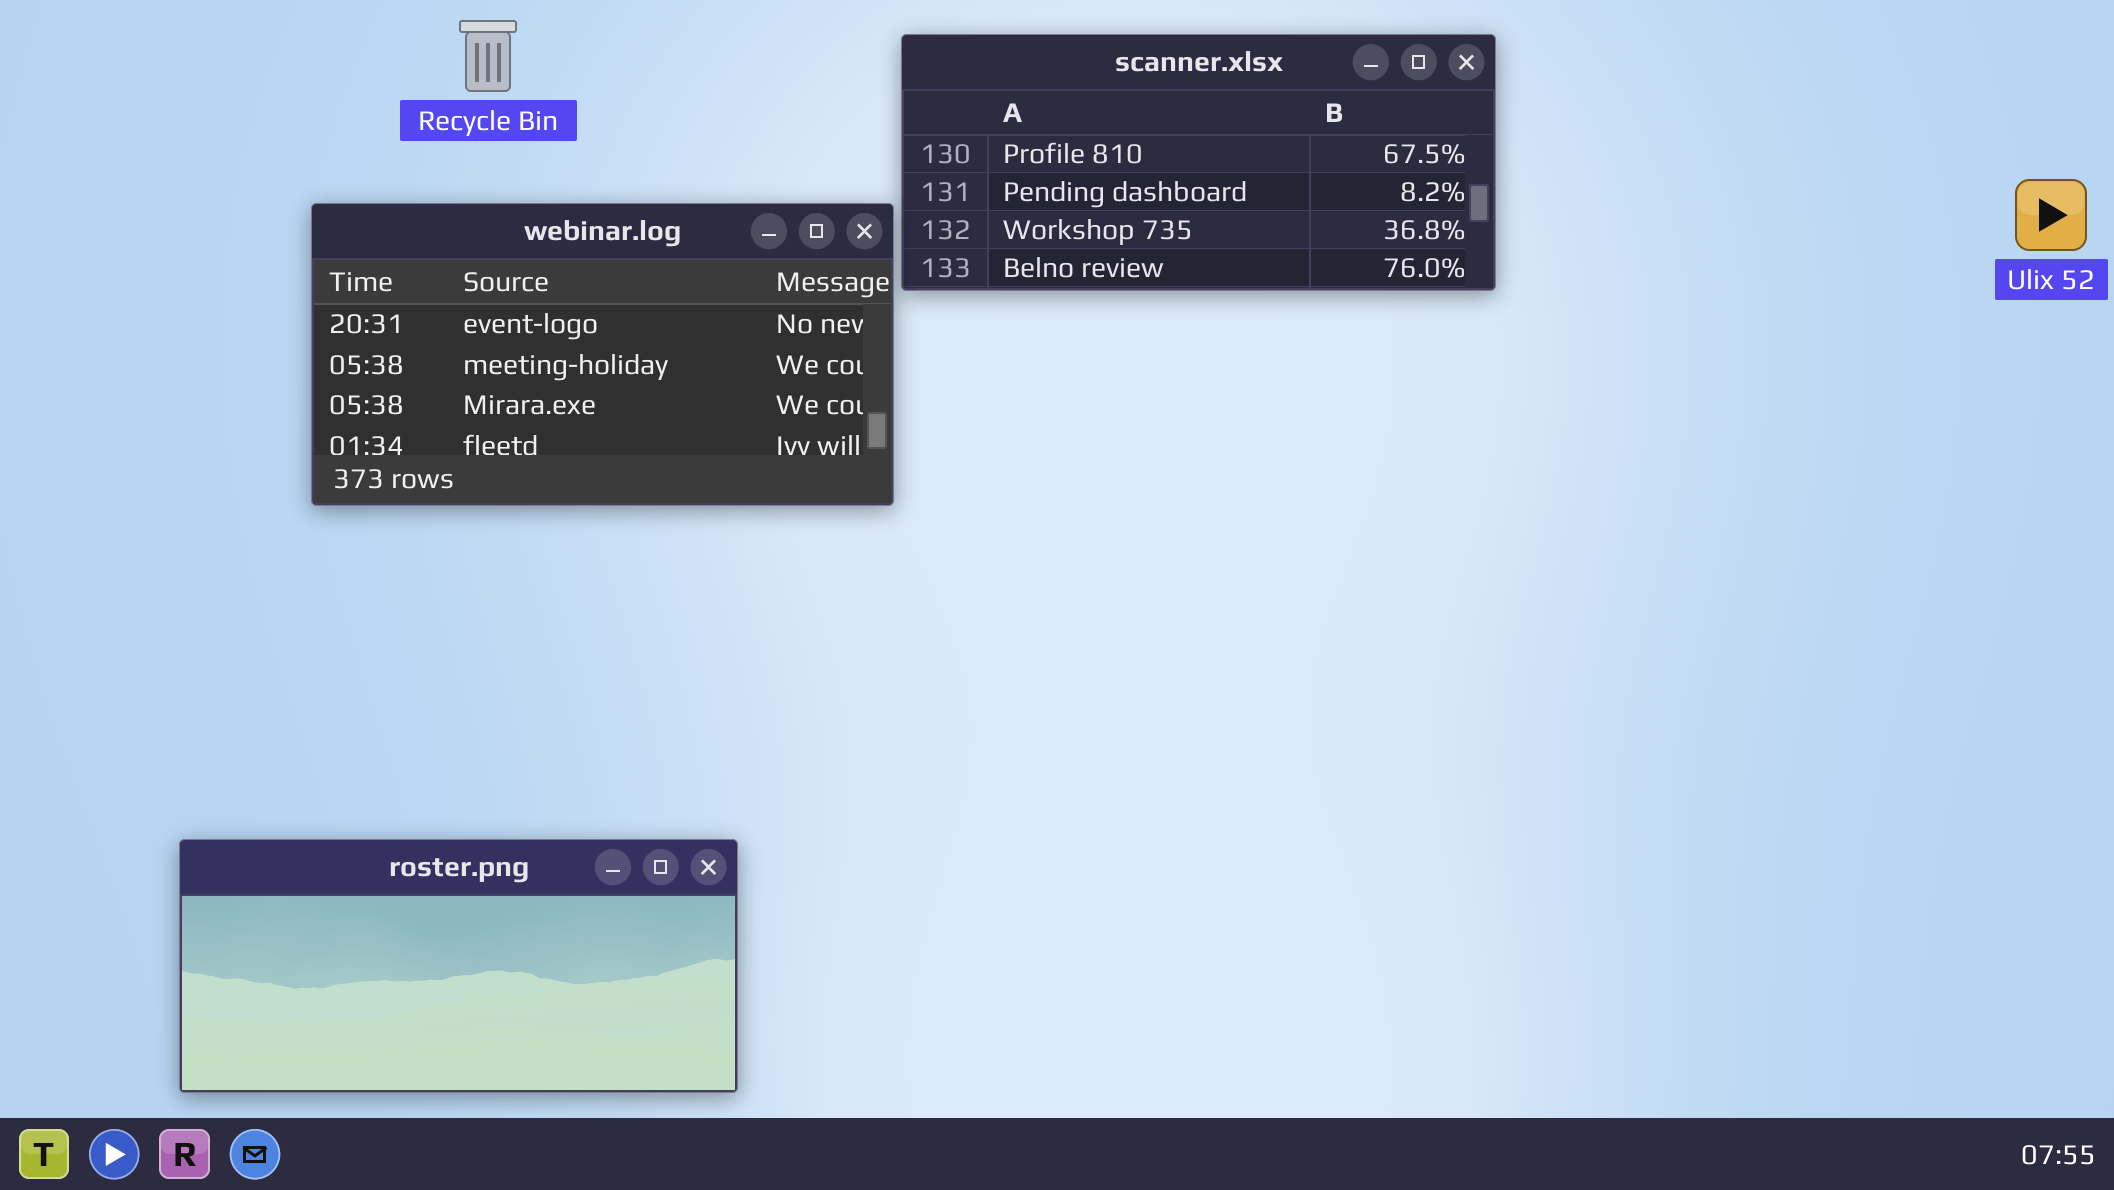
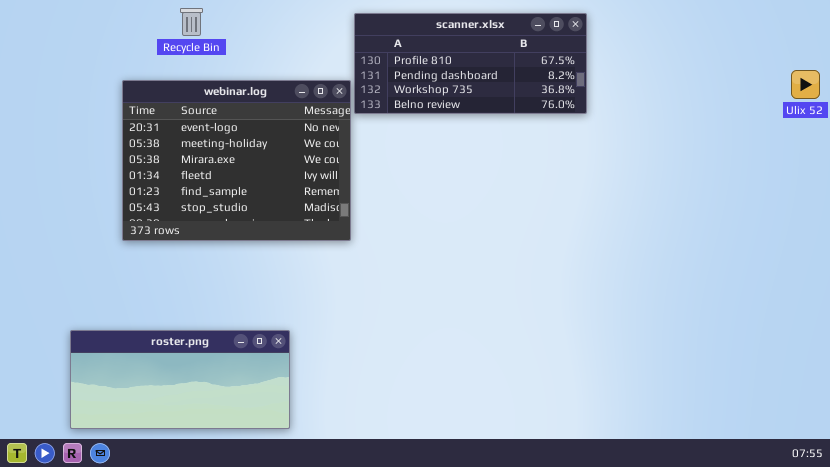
webinar.log: [311,203,894,506] -> [122,80,351,241], resized

